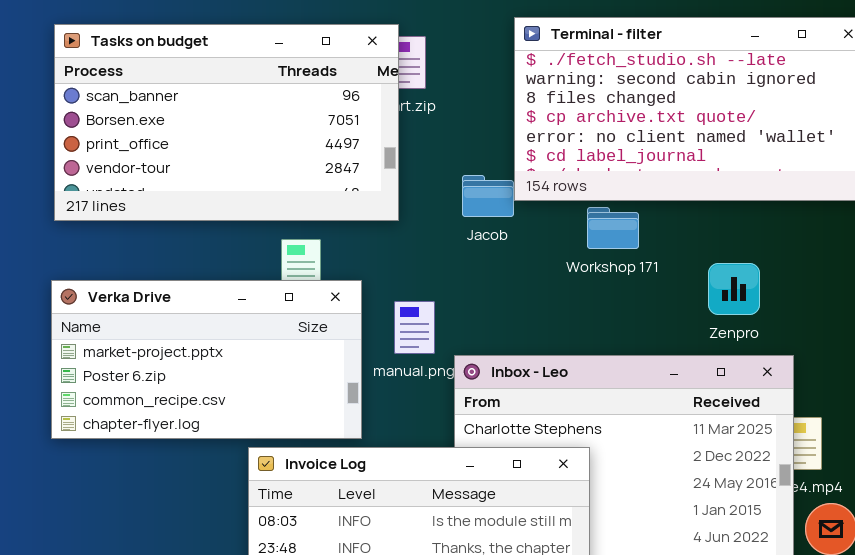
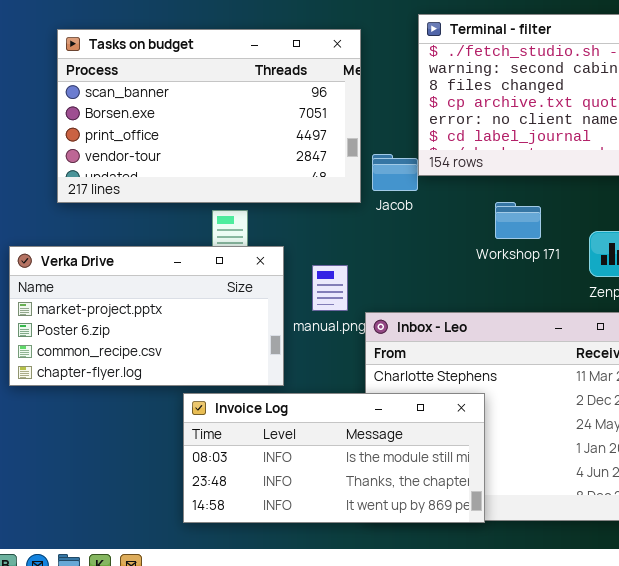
Tasks on budget: [54,24,399,221] -> [57,29,361,203], moved
Workshop 171: [587,207,639,249] -> [495,202,541,239], moved

